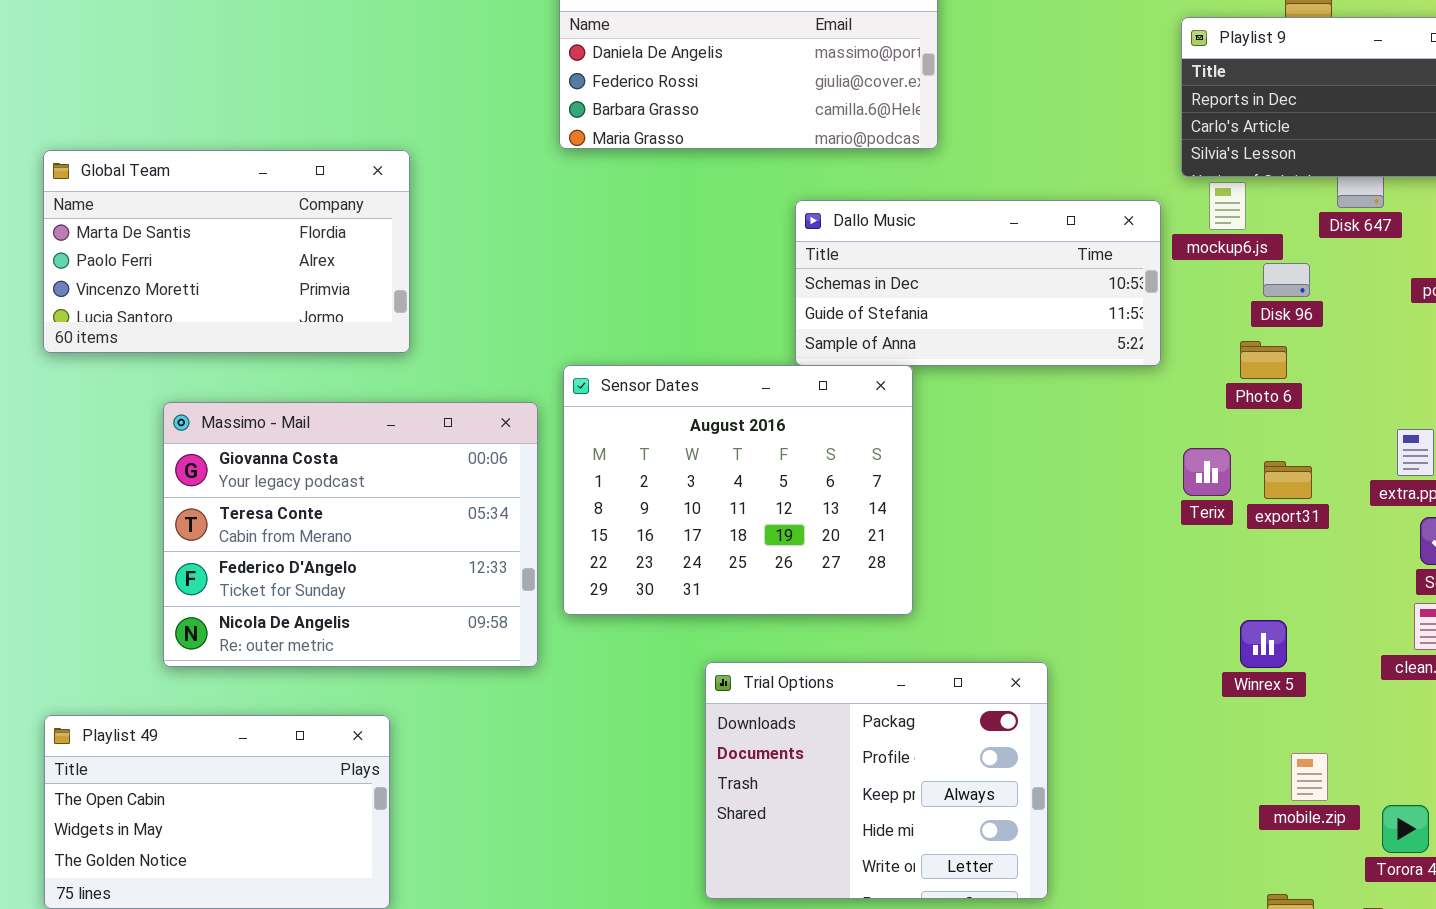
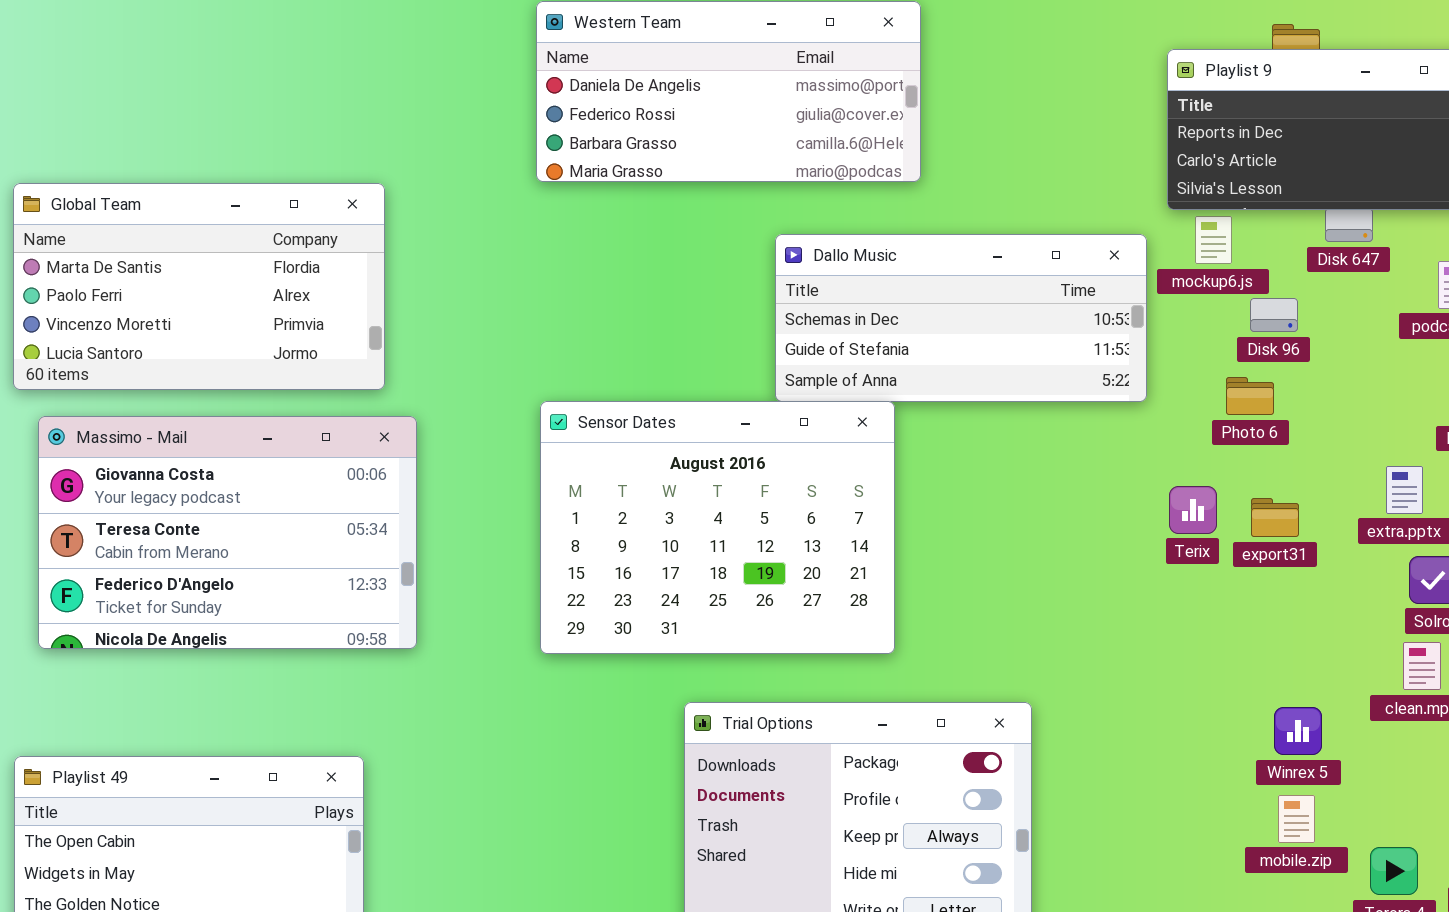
Massimo - Mail: [163,402,538,667] -> [38,416,417,649], moved, resized
Winrex 5: [1240,620,1287,668] -> [1274,707,1322,755], moved

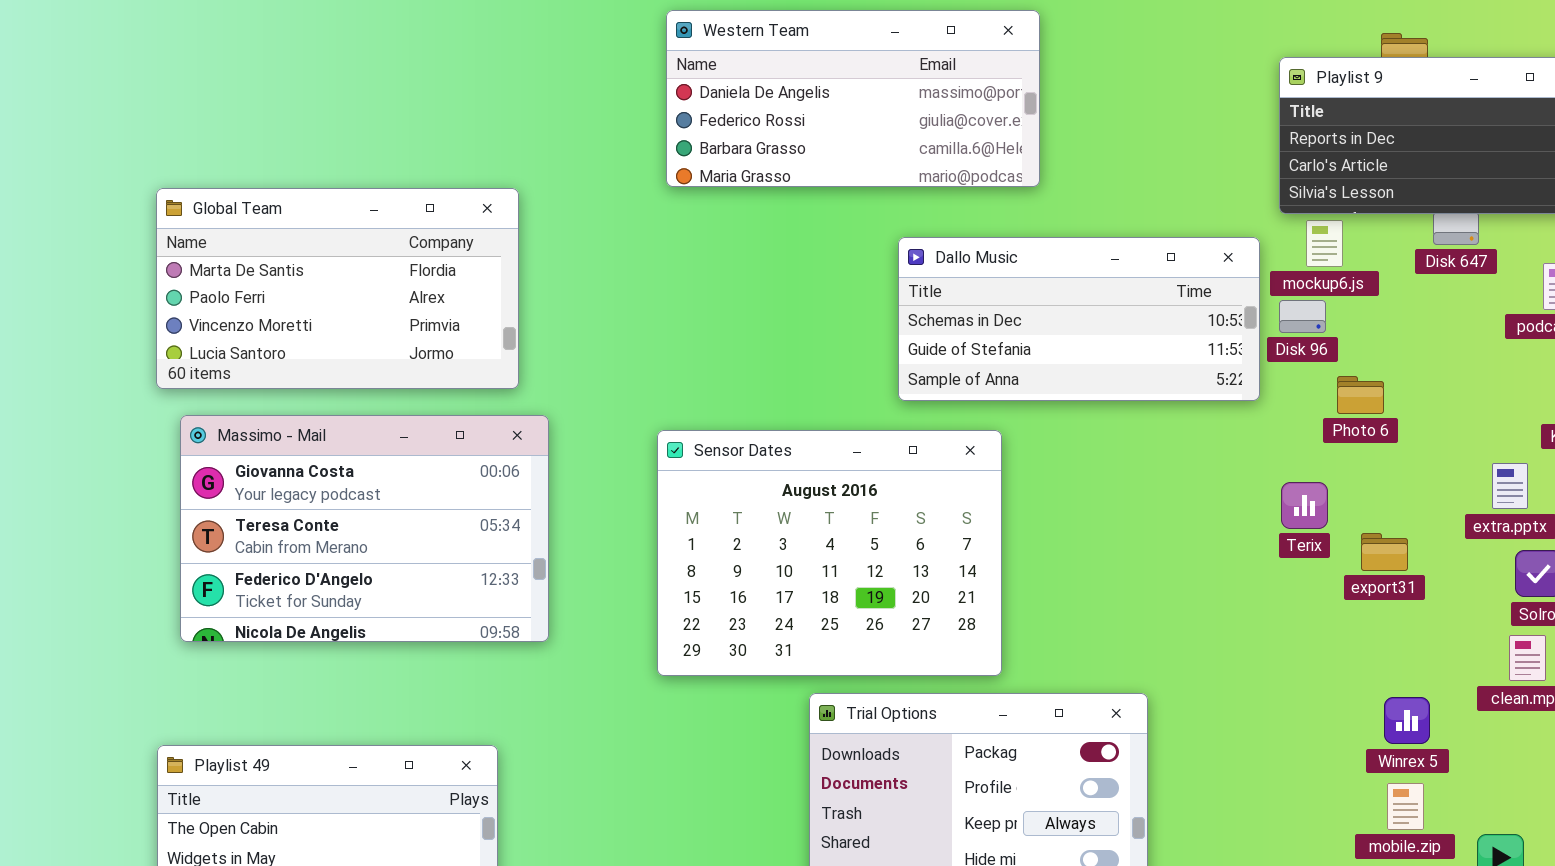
Disk 96: [1250,298,1298,332] -> [1279,300,1326,333], moved
Sensor Dates: [540,401,895,654] -> [657,430,1002,676], moved
export31: [1251,498,1299,537] -> [1361,533,1408,571], moved

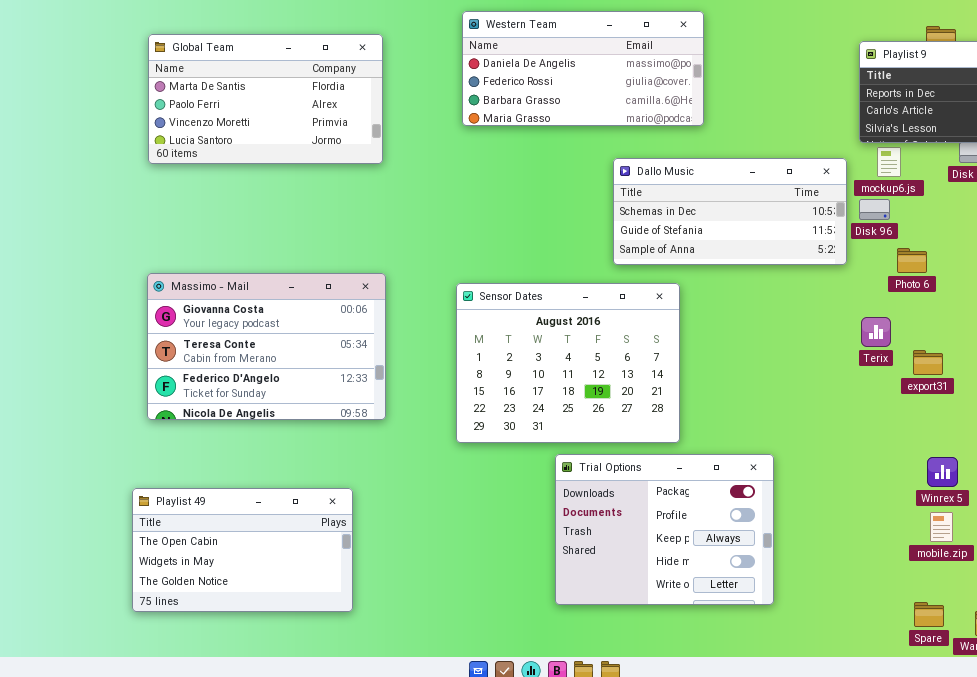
Global Team: [156,188,519,389] -> [148,34,383,164], moved

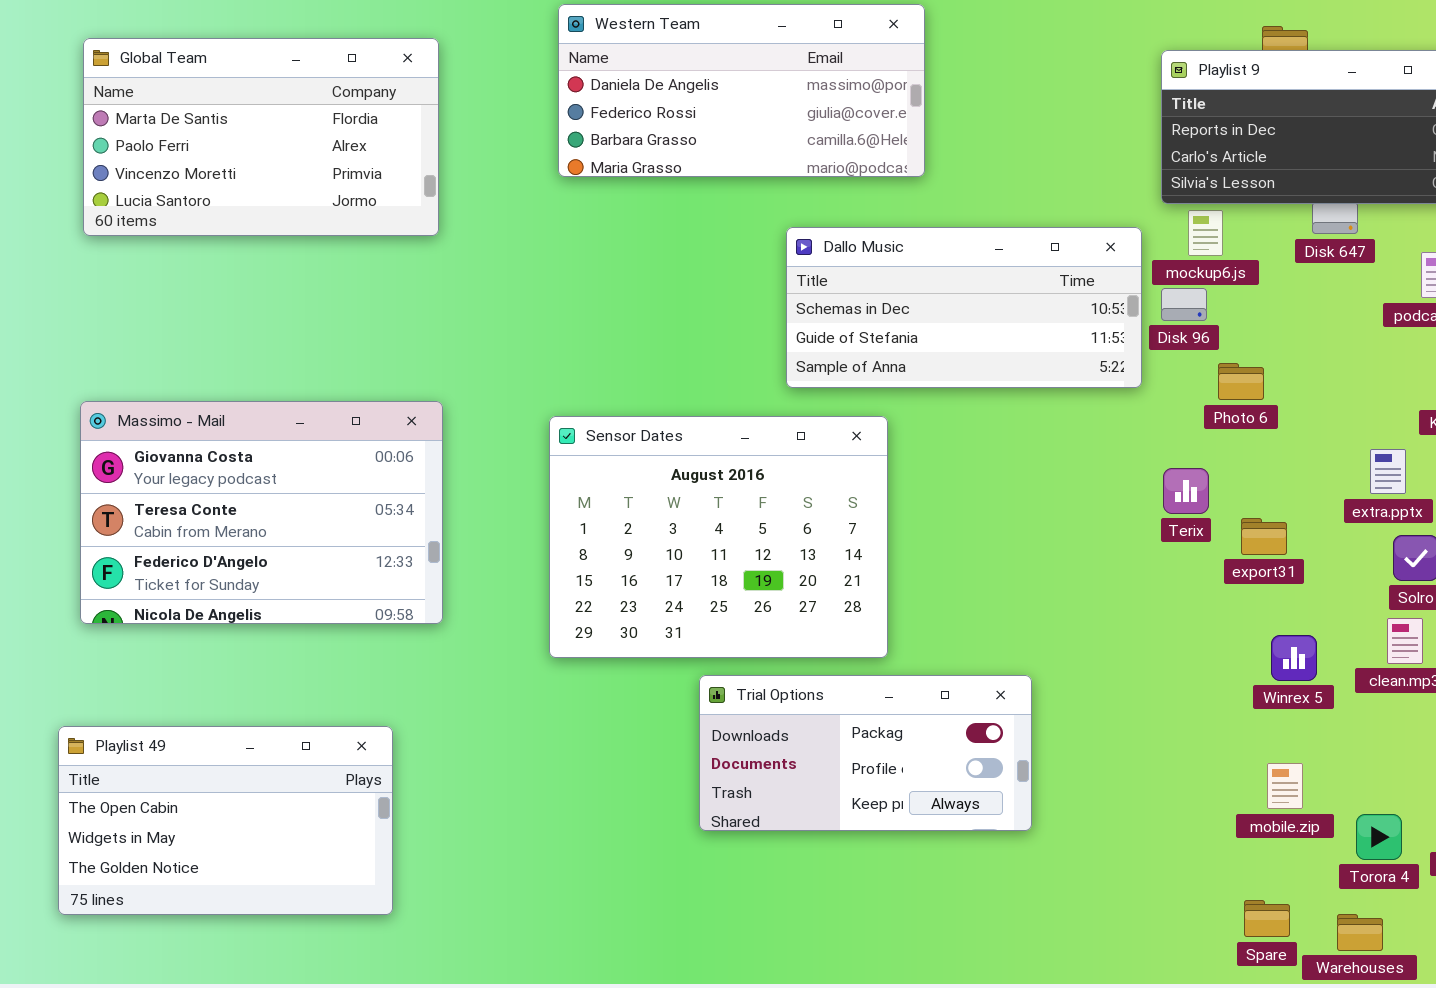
Trial Options: [555,454,774,605] -> [699,675,1032,831], resized
Winrex 5: [927,457,958,487] -> [1271,635,1317,681], moved

